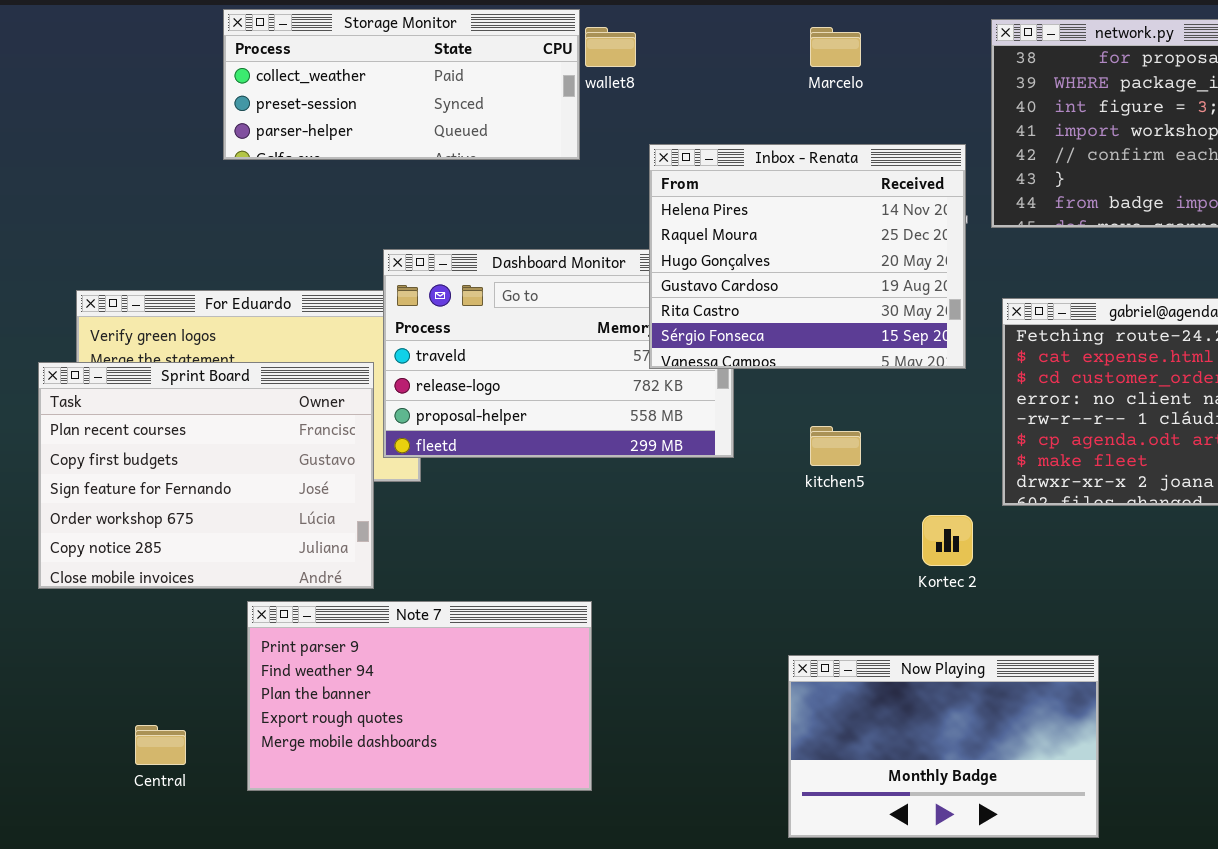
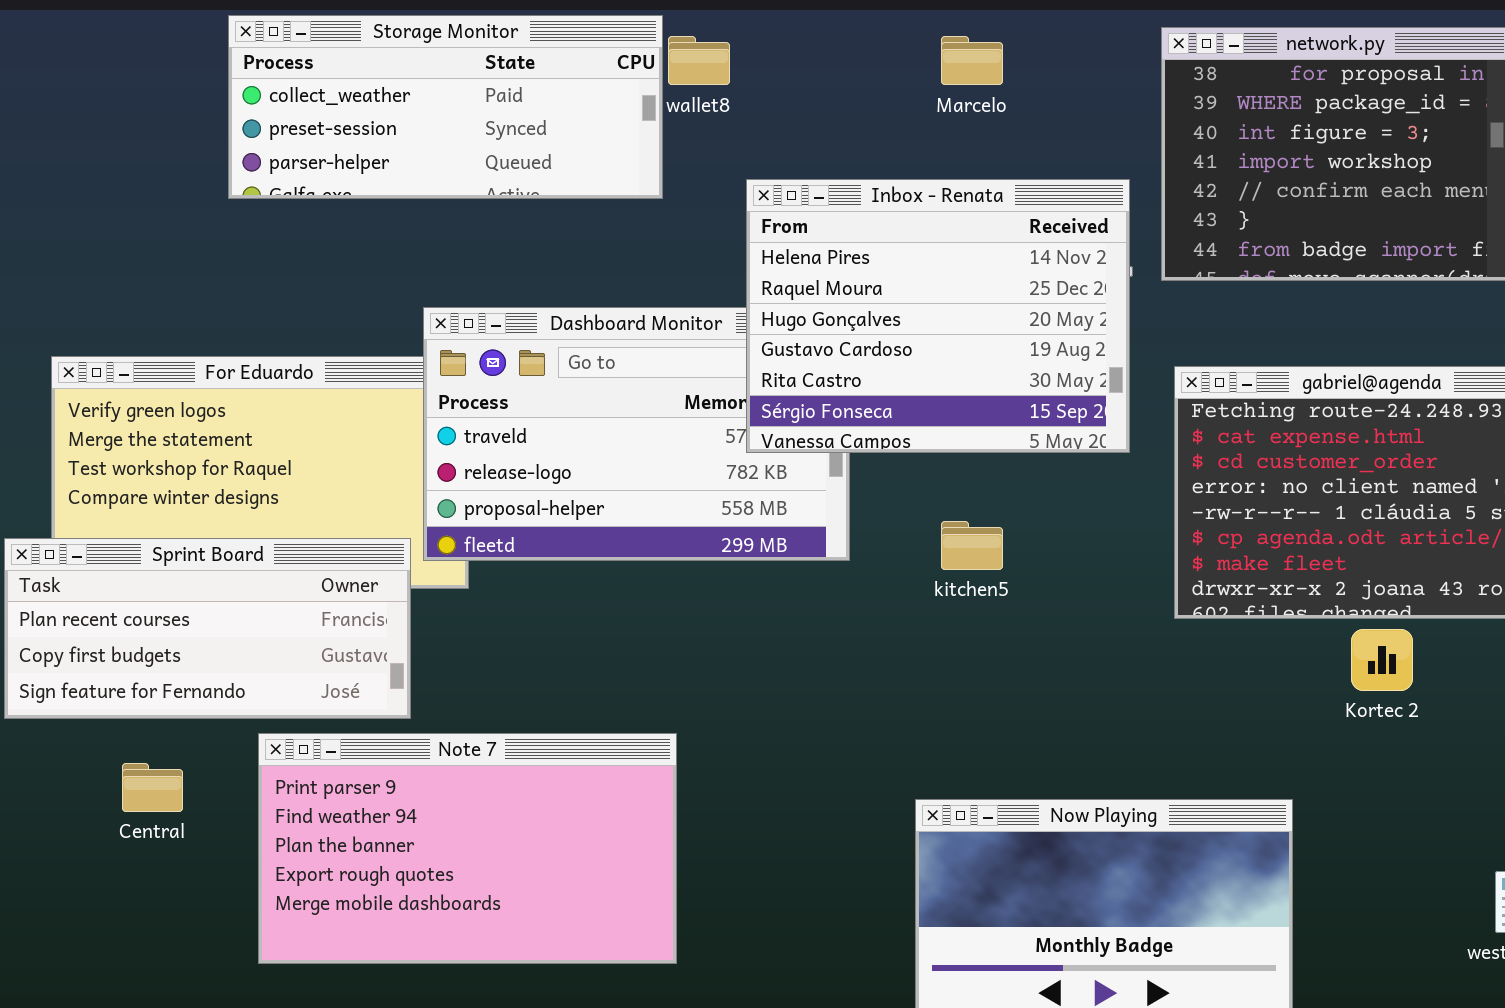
Sprint Board: [38,362,374,589] -> [4,538,411,719], resized
Kortec 2: [922,515,973,566] -> [1351,629,1413,691], moved
Central: [135,725,186,765] -> [122,763,183,812], moved

